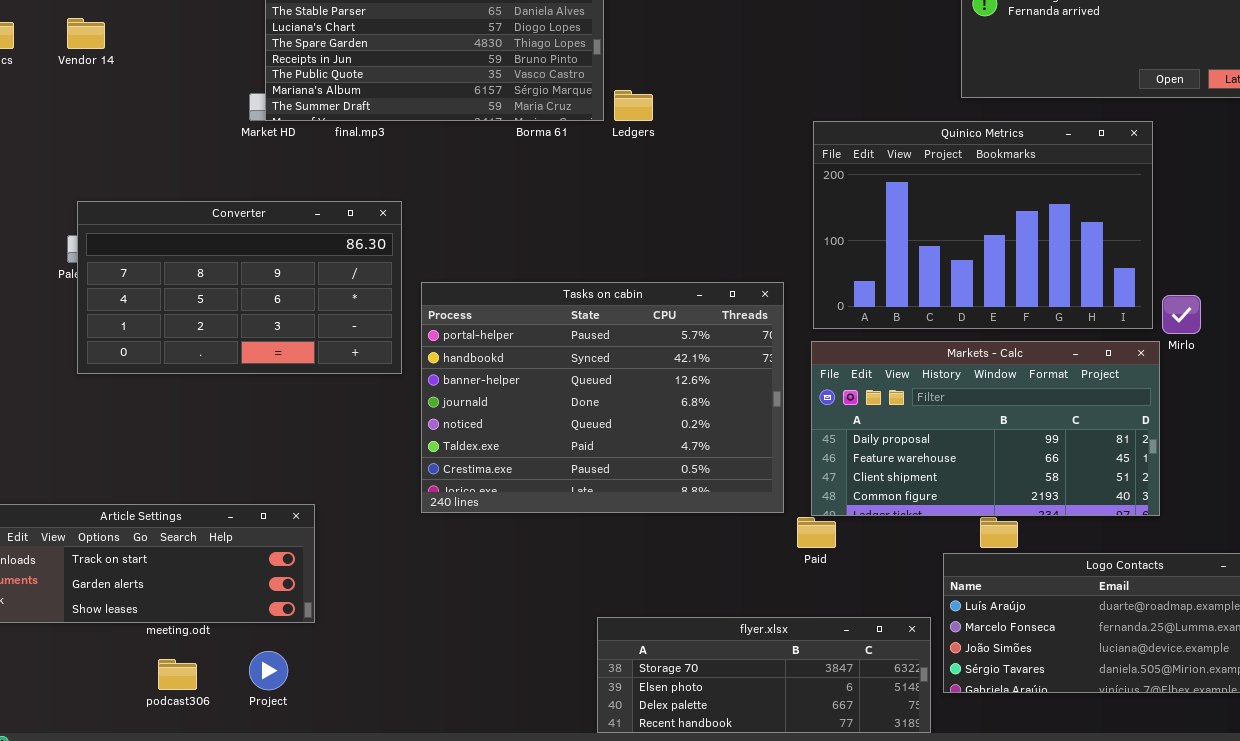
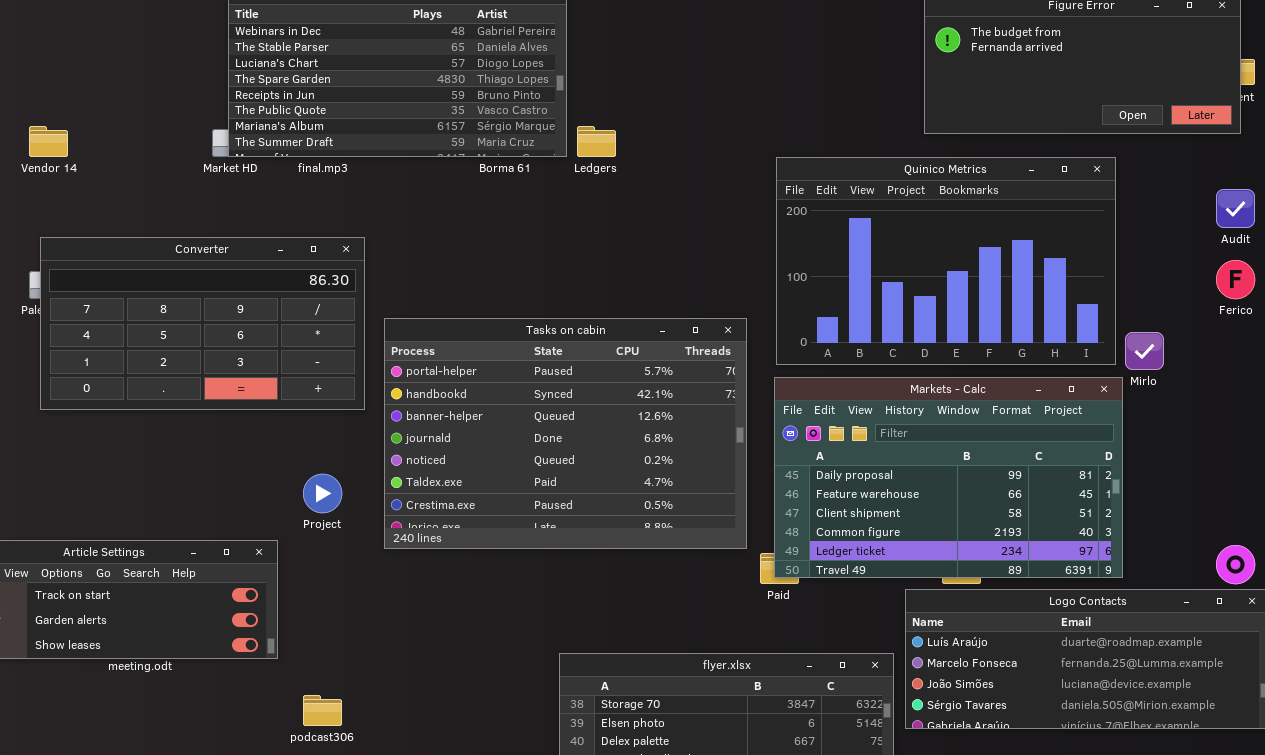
Vendor 14: [67,18,105,49] -> [29,126,68,157], moved
Markets - Calc: [811,341,1160,516] -> [774,377,1123,578], resized
Project: [249,651,288,690] -> [303,474,342,513], moved
podcast306: [158,659,197,690] -> [303,695,342,726], moved

